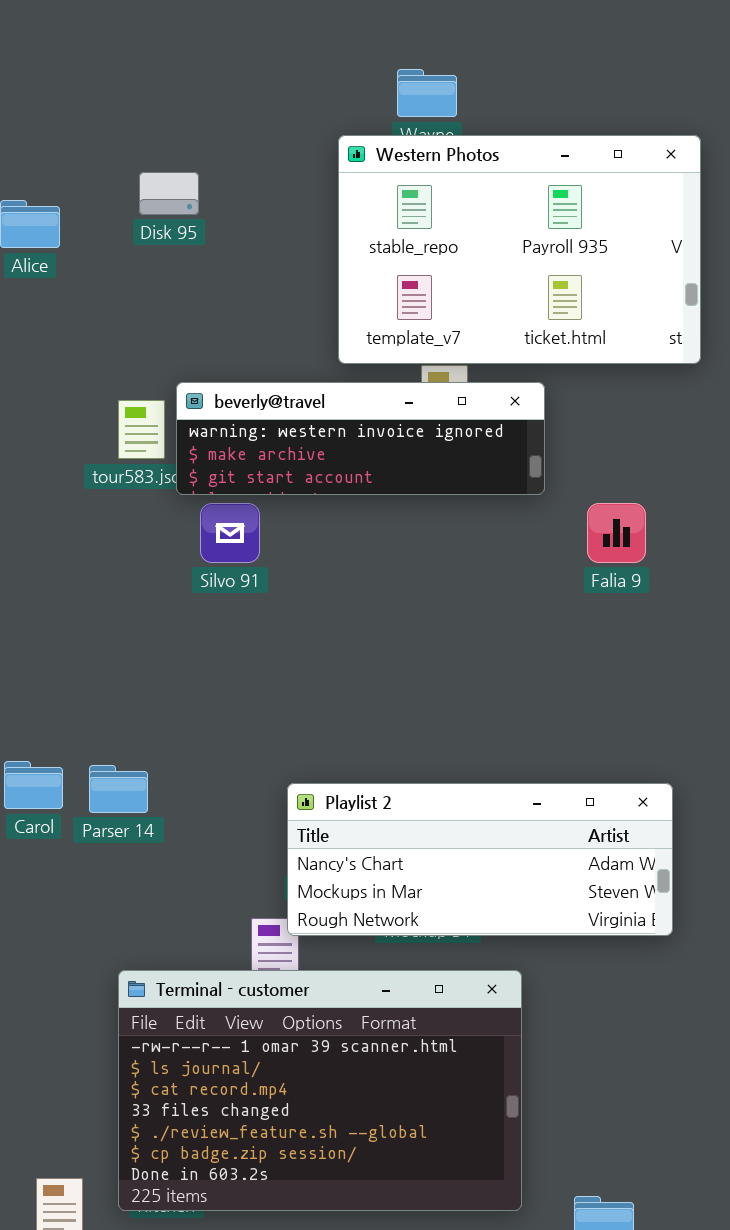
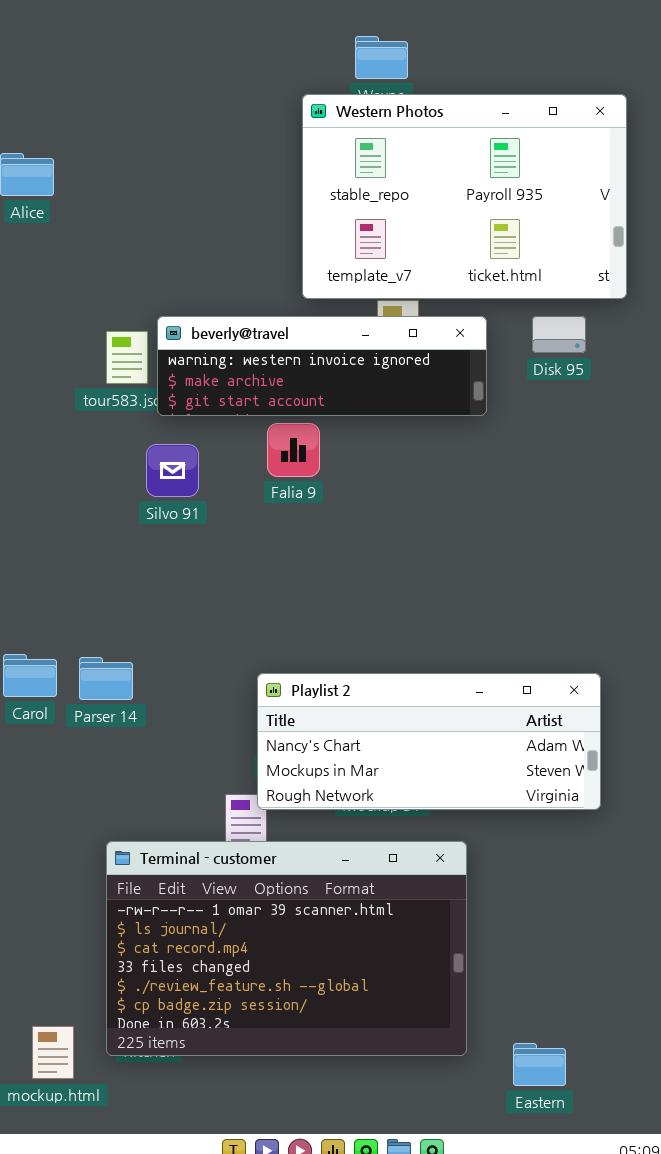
Disk 95: [139,172,199,215] -> [532,316,586,353], moved
Silvo 91: [200,503,260,563] -> [146,444,199,497], moved
Falia 9: [587,503,646,563] -> [267,423,320,477], moved

